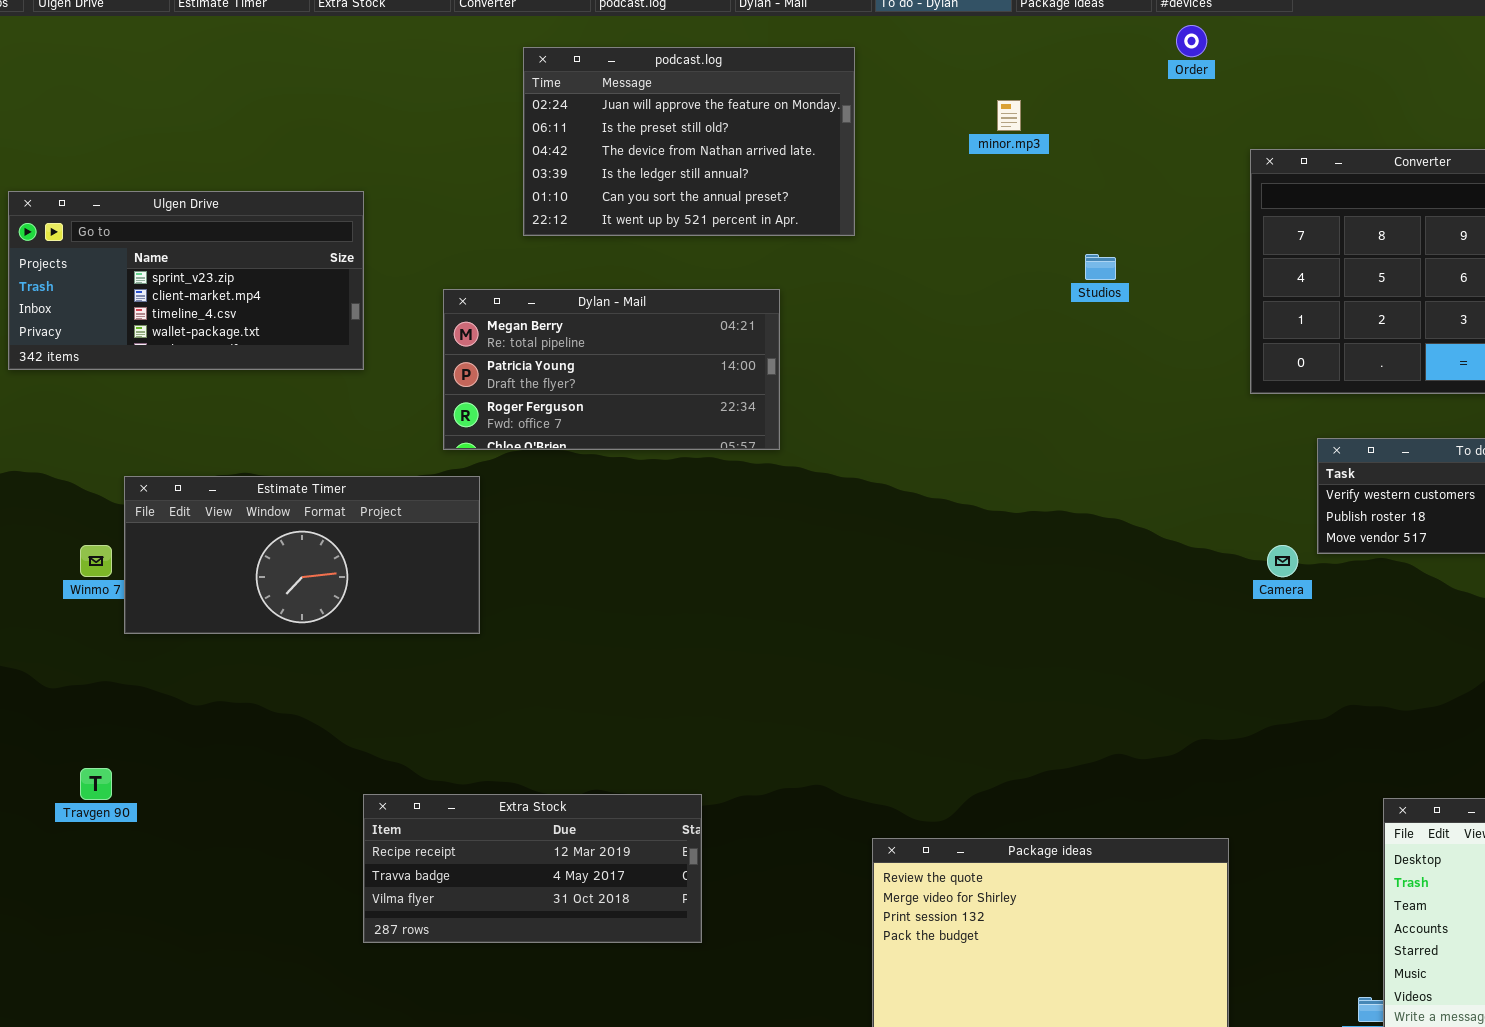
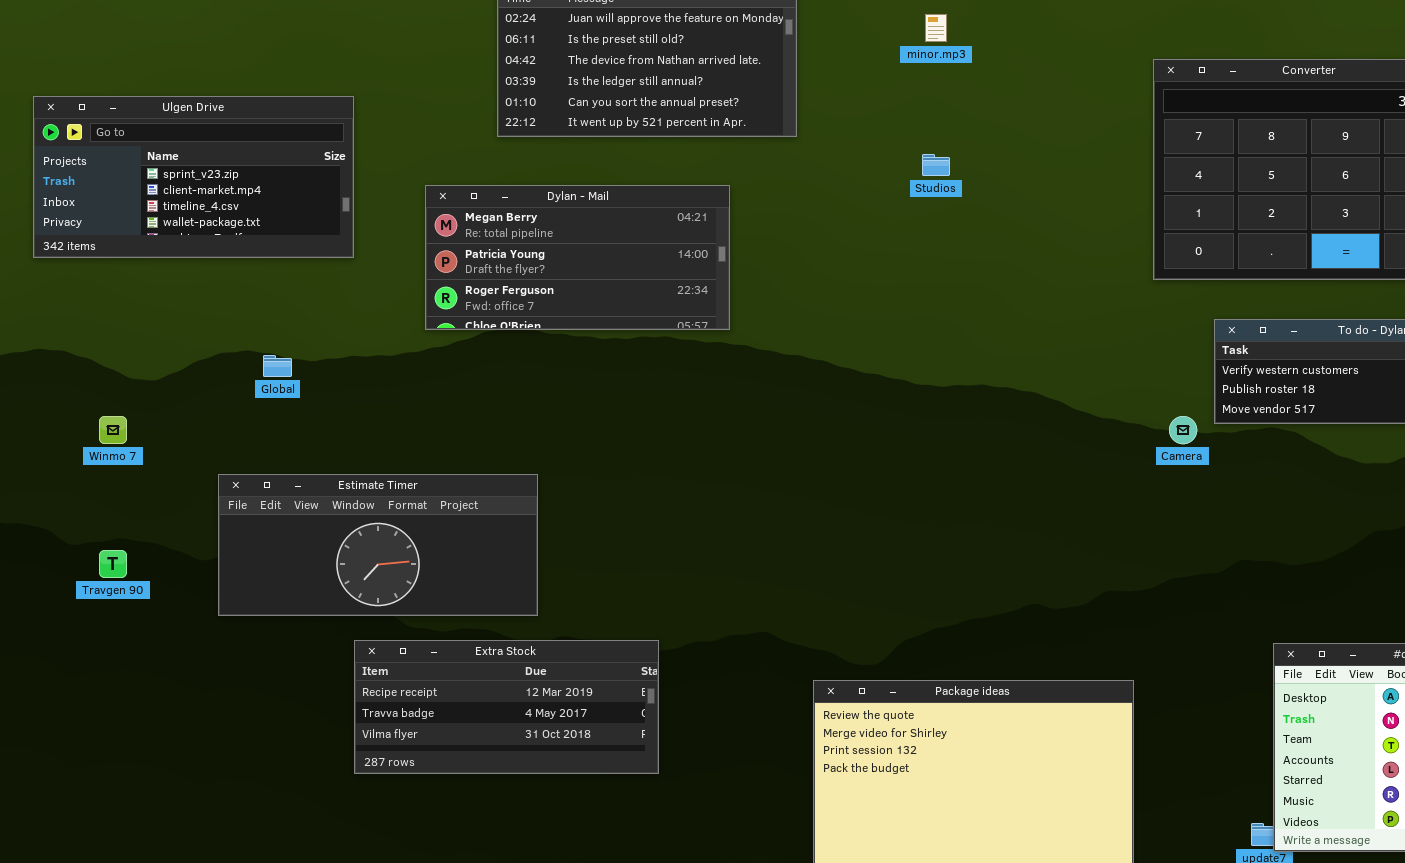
Studios: [1085,254,1116,280] -> [922,154,950,176], moved
Estimate Timer: [124,476,480,634] -> [218,474,538,616], moved
Travgen 90: [80,768,112,800] -> [99,550,127,578], moved

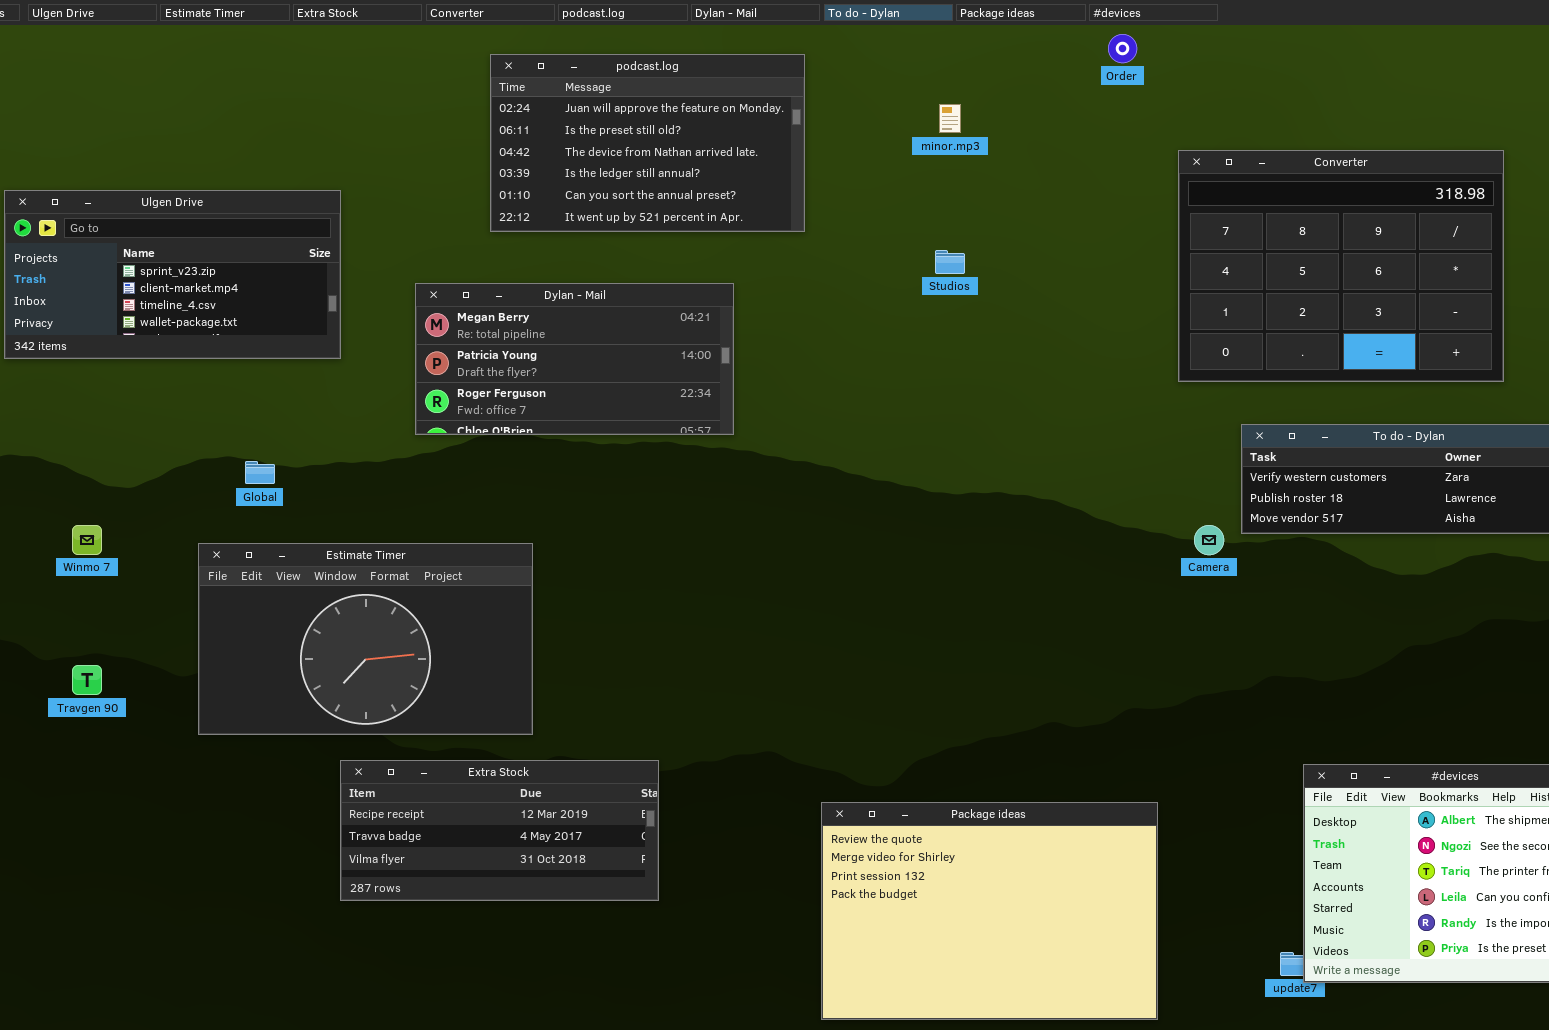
Estimate Timer: [218,474,538,616] -> [198,543,533,735], resized

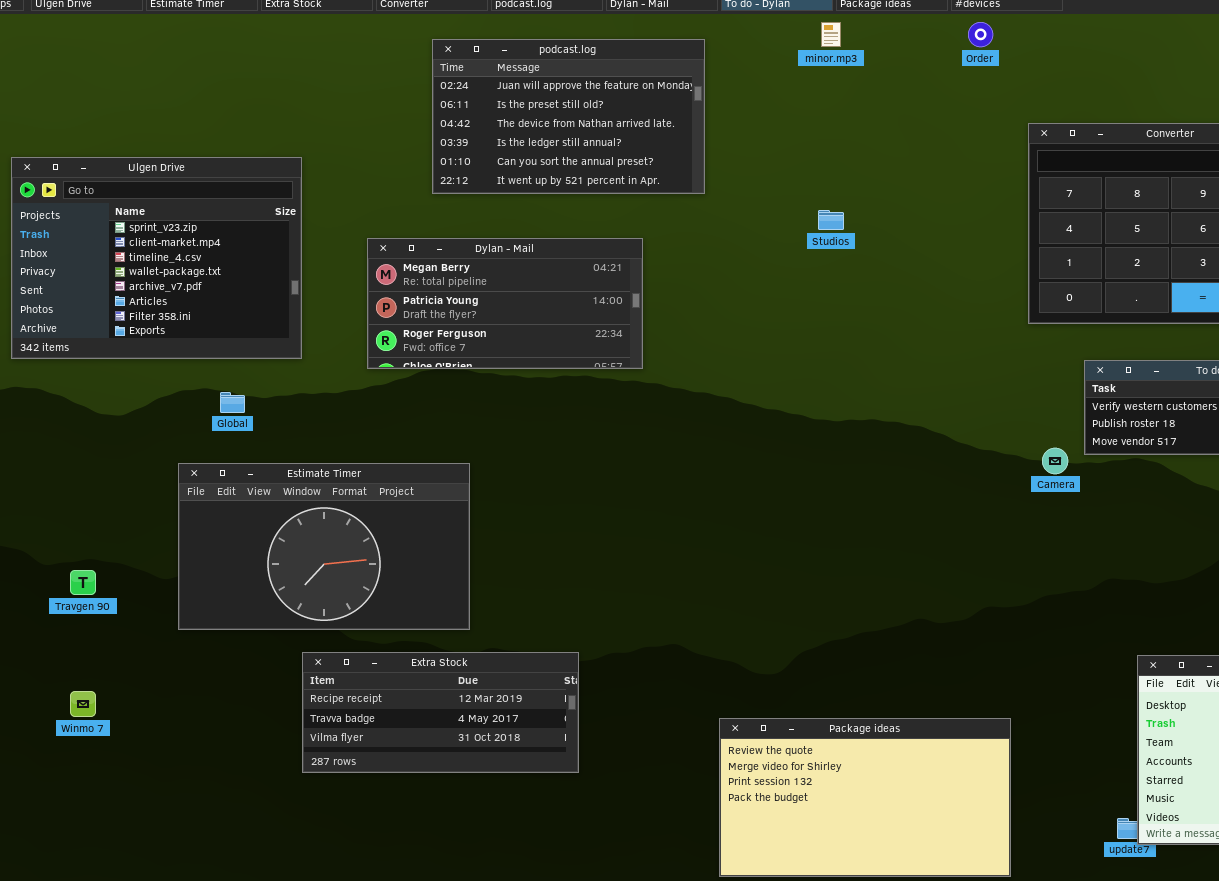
minor.mp3: [939,104,961,133] -> [821,22,841,47], moved
Ulgen Drive: [4,190,341,359] -> [11,157,302,359], resized
Winmo 7: [72,525,102,555] -> [70,691,96,717], moved
Package ideas: [821,802,1158,1020] -> [719,718,1011,877], resized

